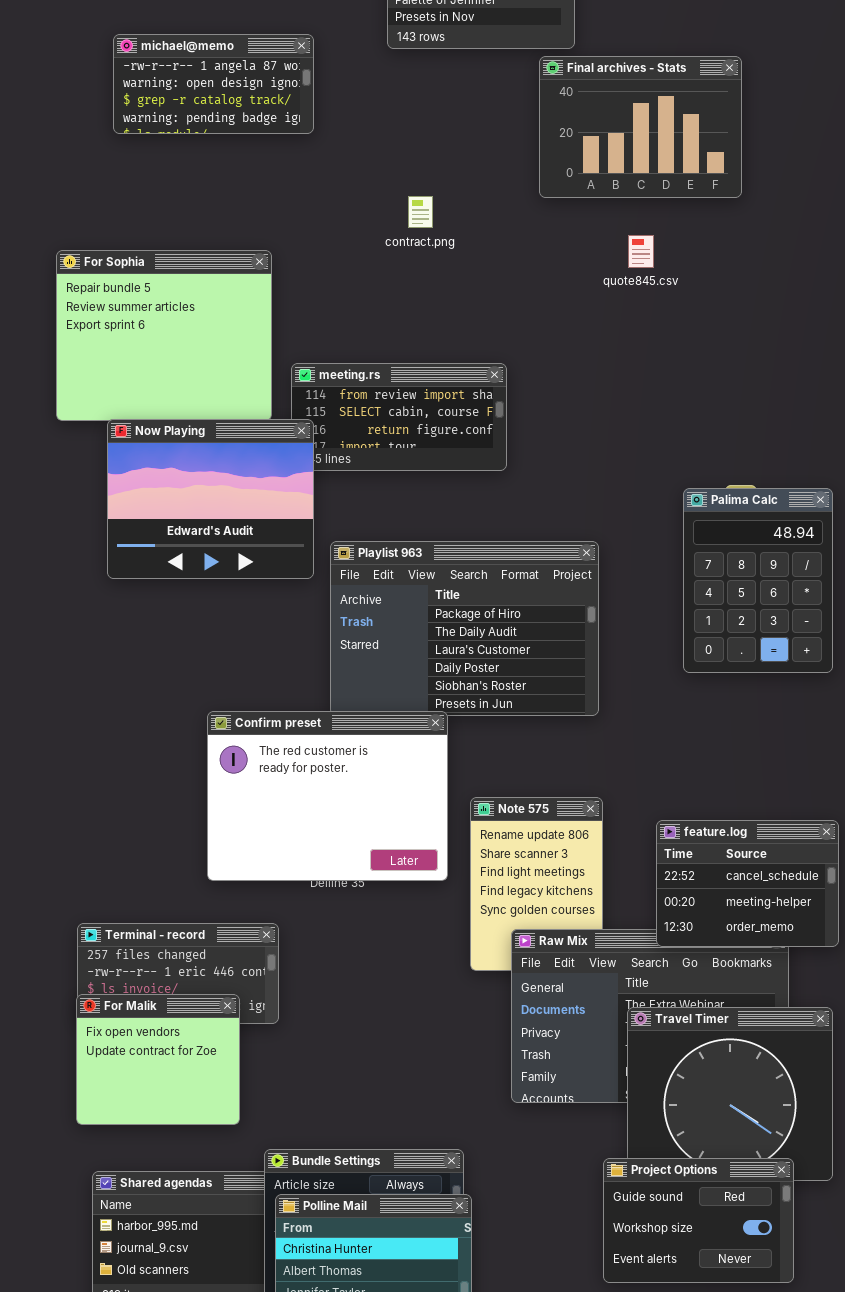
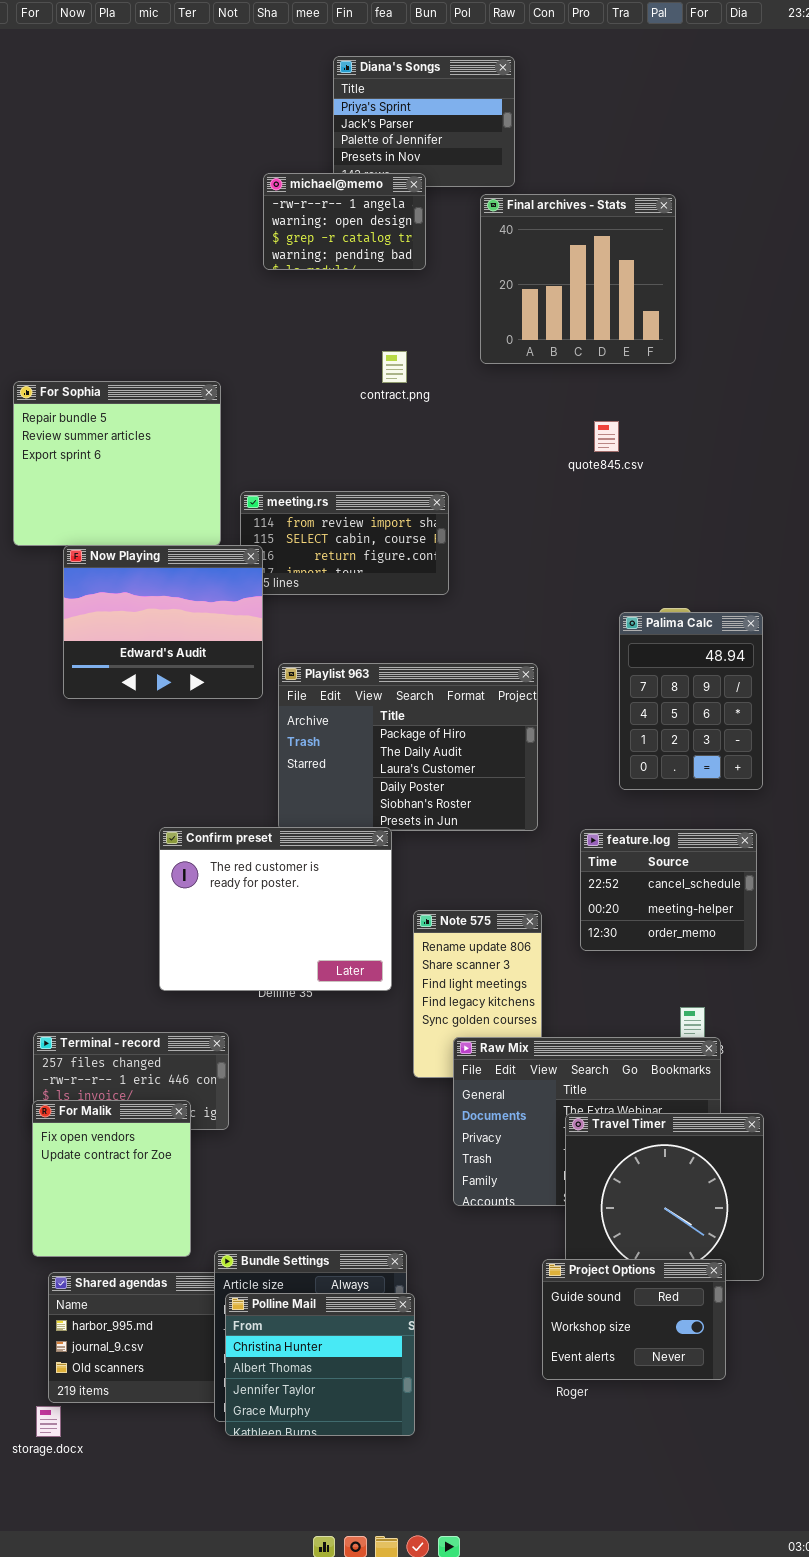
michael@memo: [113,34,314,134] -> [263,173,426,270], moved, resized
Final archives - Stats: [539,56,742,198] -> [480,194,676,364], resized
contract.png: [408,196,433,228] -> [382,351,407,383], moved
quote845.csv: [628,235,654,268] -> [594,421,619,452], moved
feature.log: [656,820,839,947] -> [580,829,757,951], moved
For Malik: [76,994,240,1125] -> [32,1100,191,1257], resized

